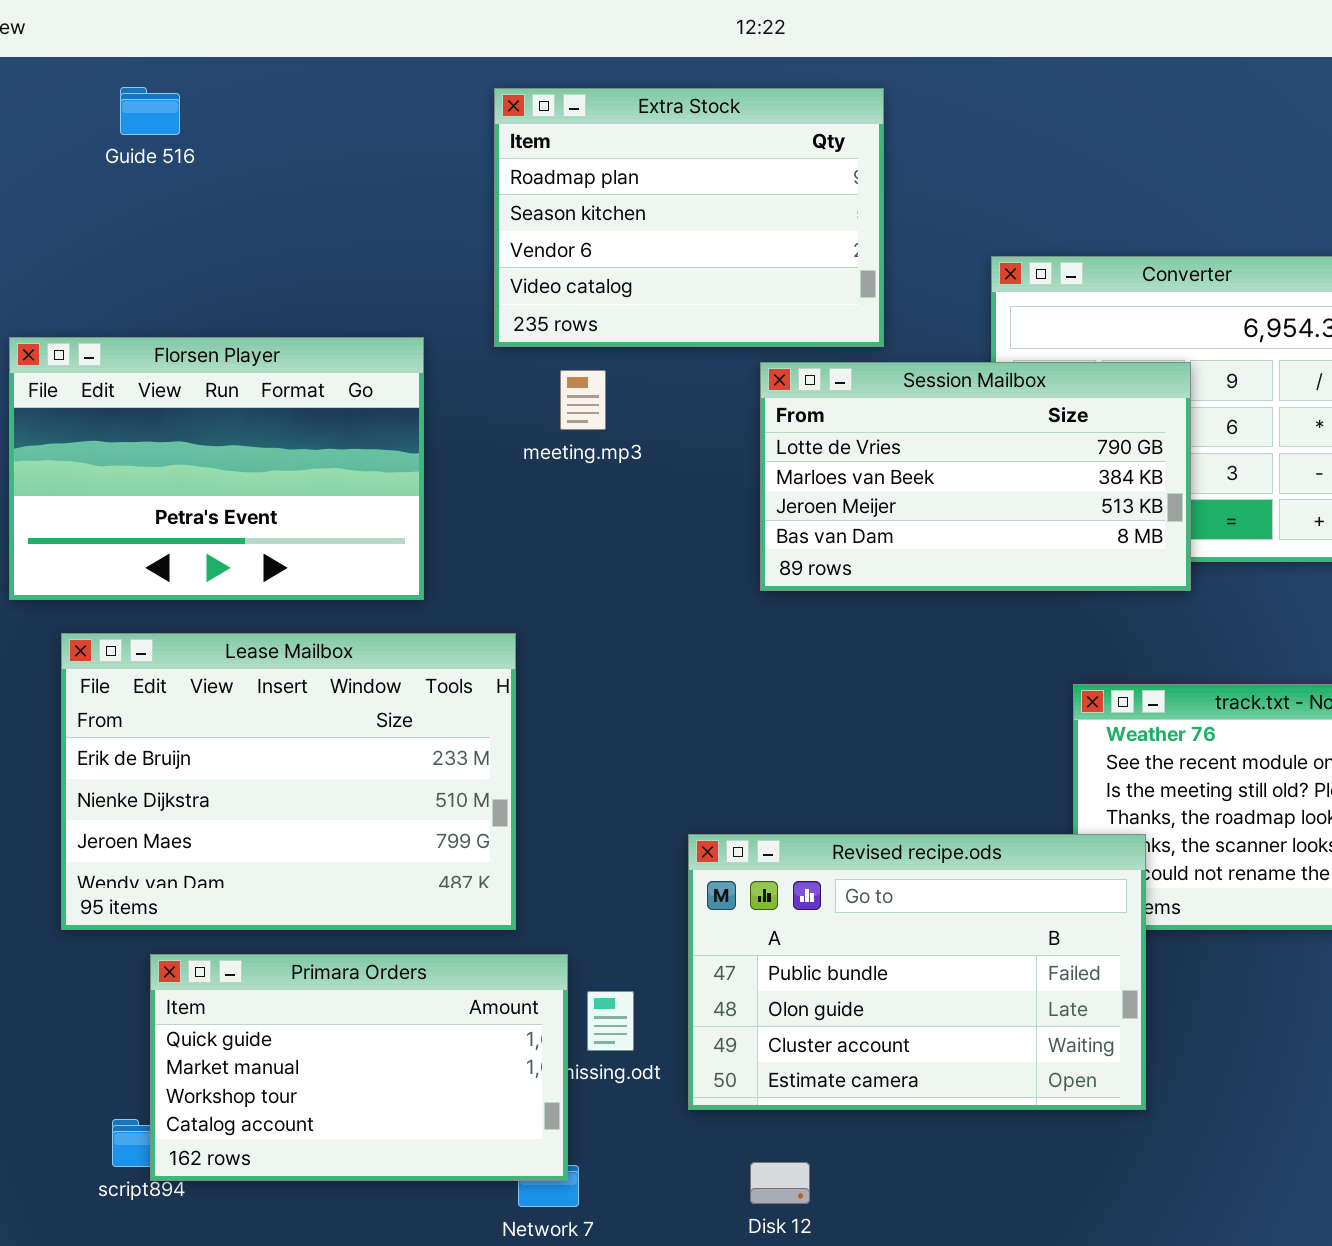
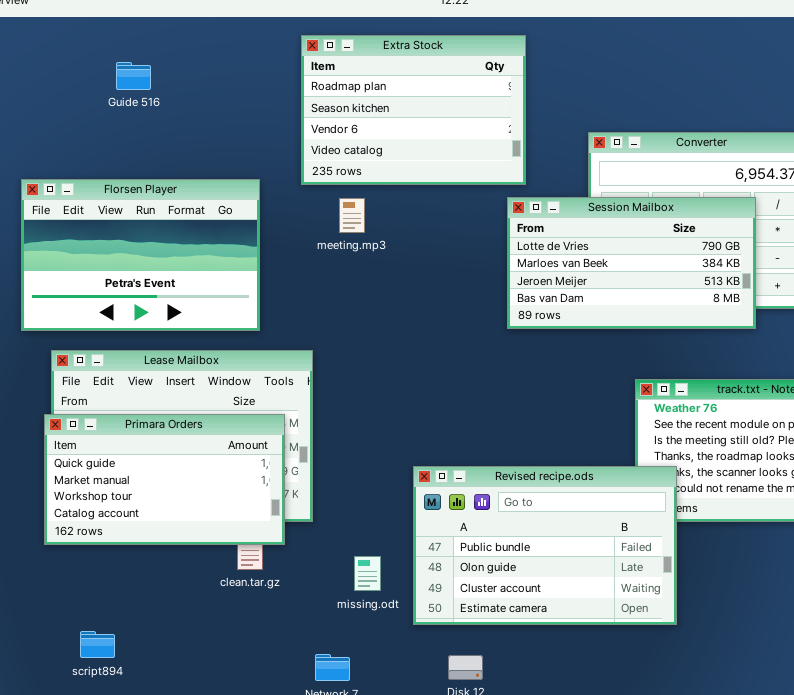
Guide 516: [120,87,180,135] -> [116,62,151,90], moved
Session Mailbox: [760,362,1191,591] -> [507,197,756,329], moved
Primara Orders: [150,954,568,1181] -> [44,414,285,545], moved

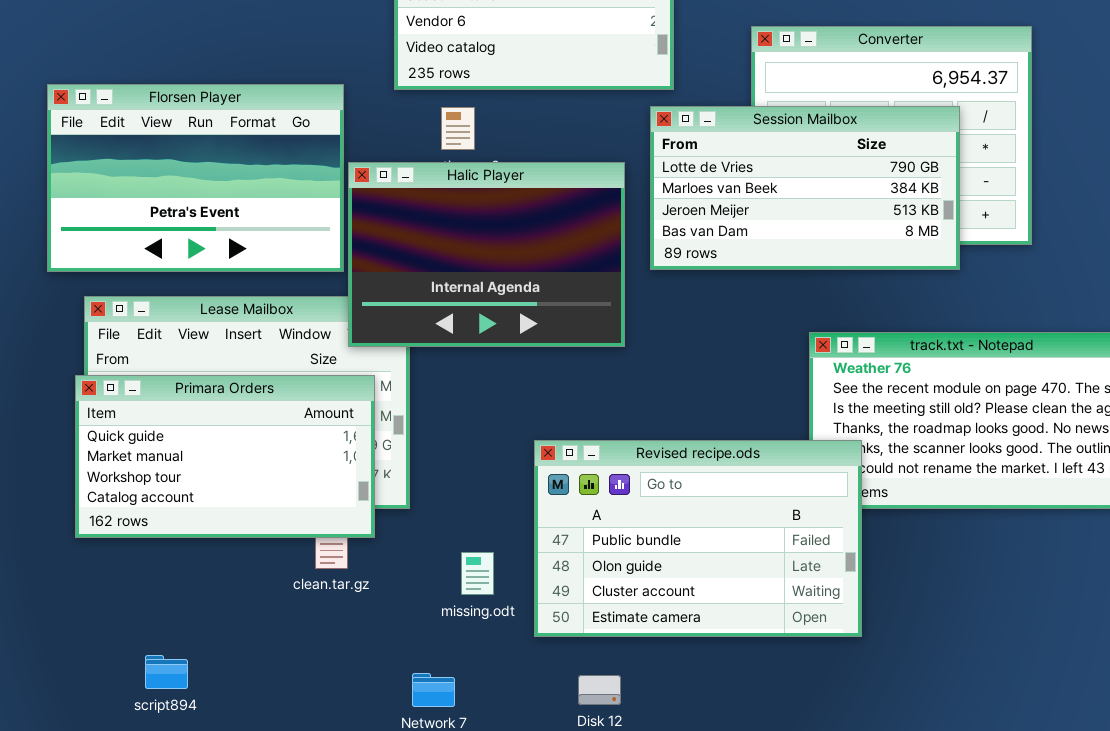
Halic Player: none -> [348,162,625,347], opened
script894: [80,631,115,658] -> [145,655,188,689], moved

